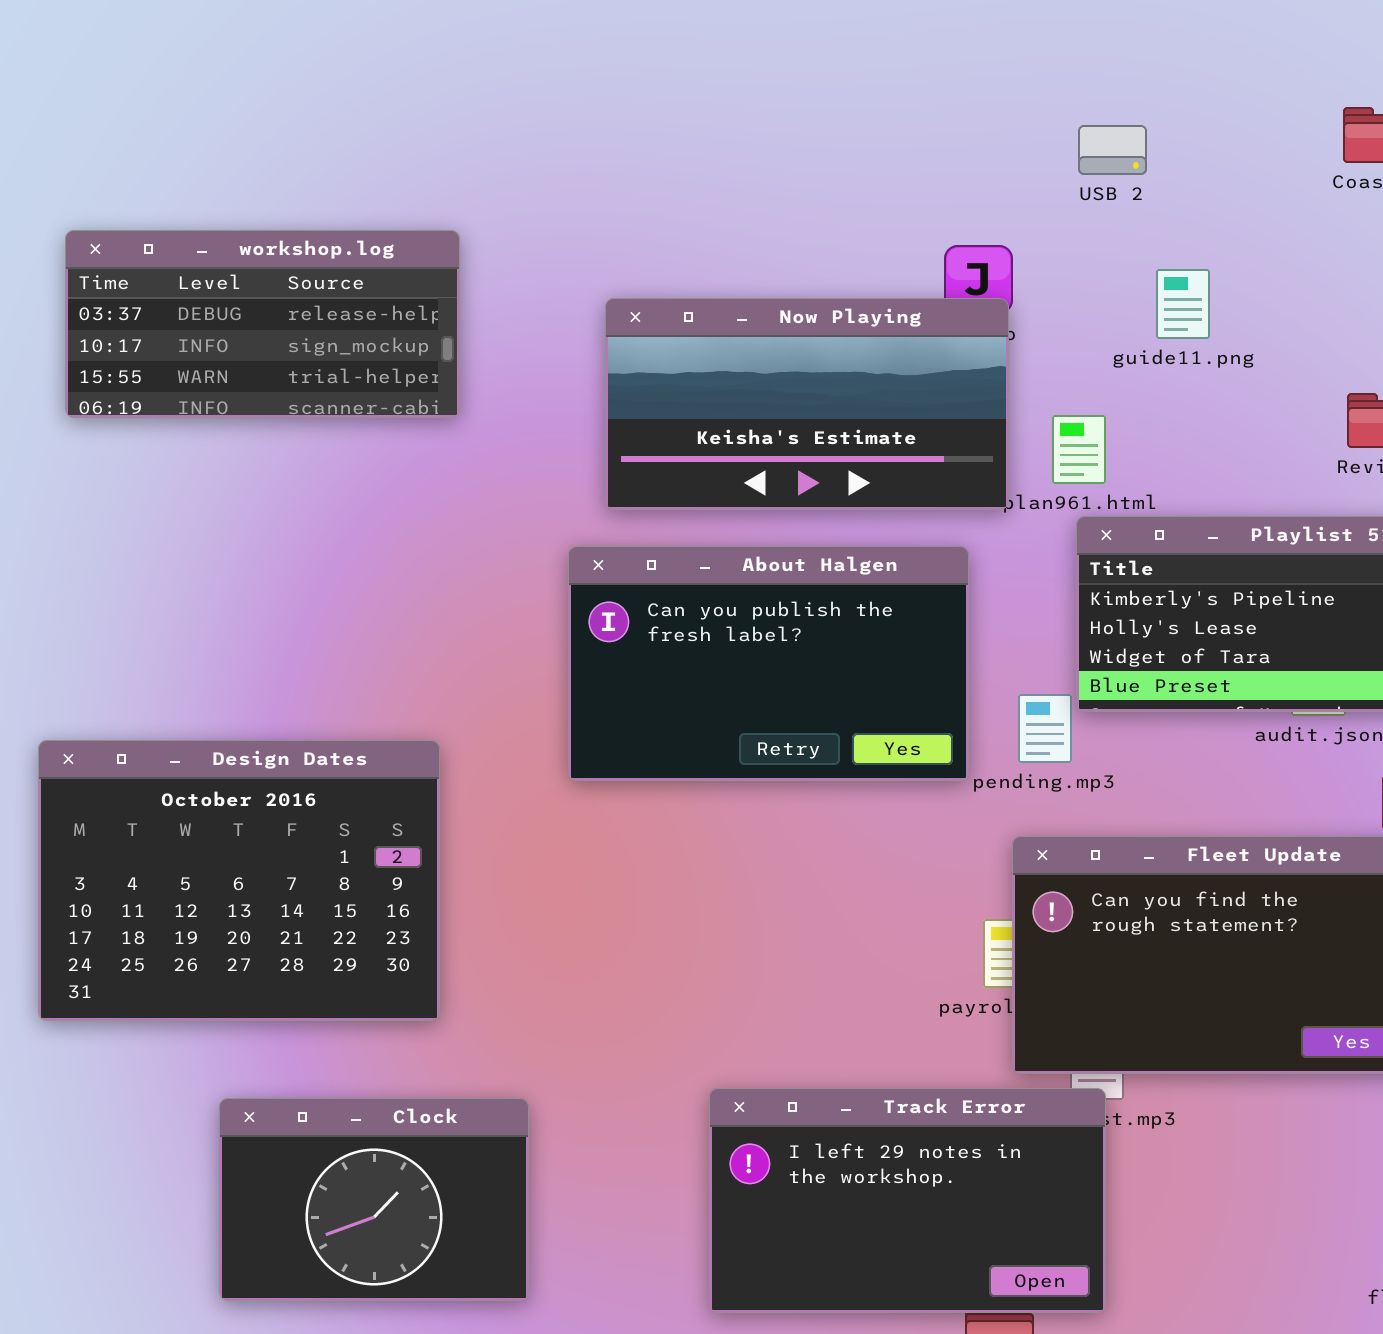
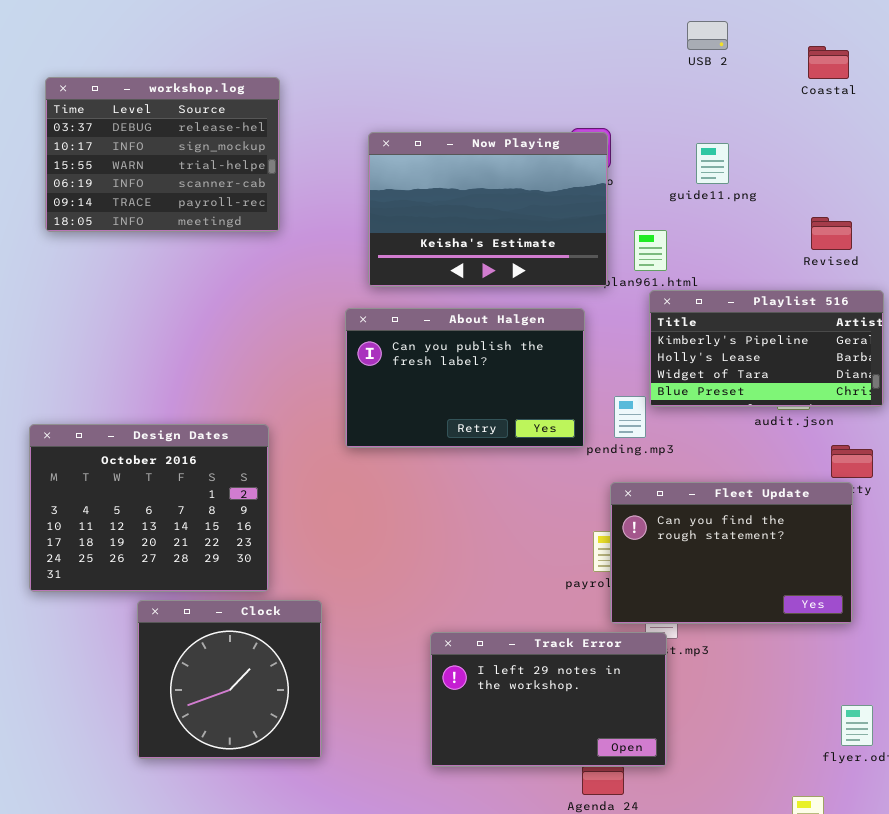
USB 2: [1078,125,1147,175] -> [687,21,728,50], moved
workshop.log: [65,230,460,418] -> [45,77,280,232], resized
Now Playing: [605,298,1009,510] -> [368,132,608,287], resized
Clock: [219,1098,529,1301] -> [137,600,322,759], resized

